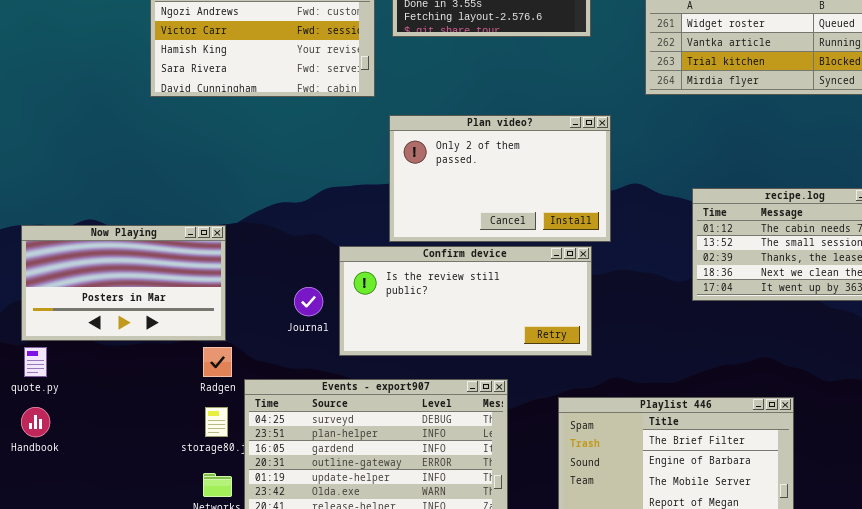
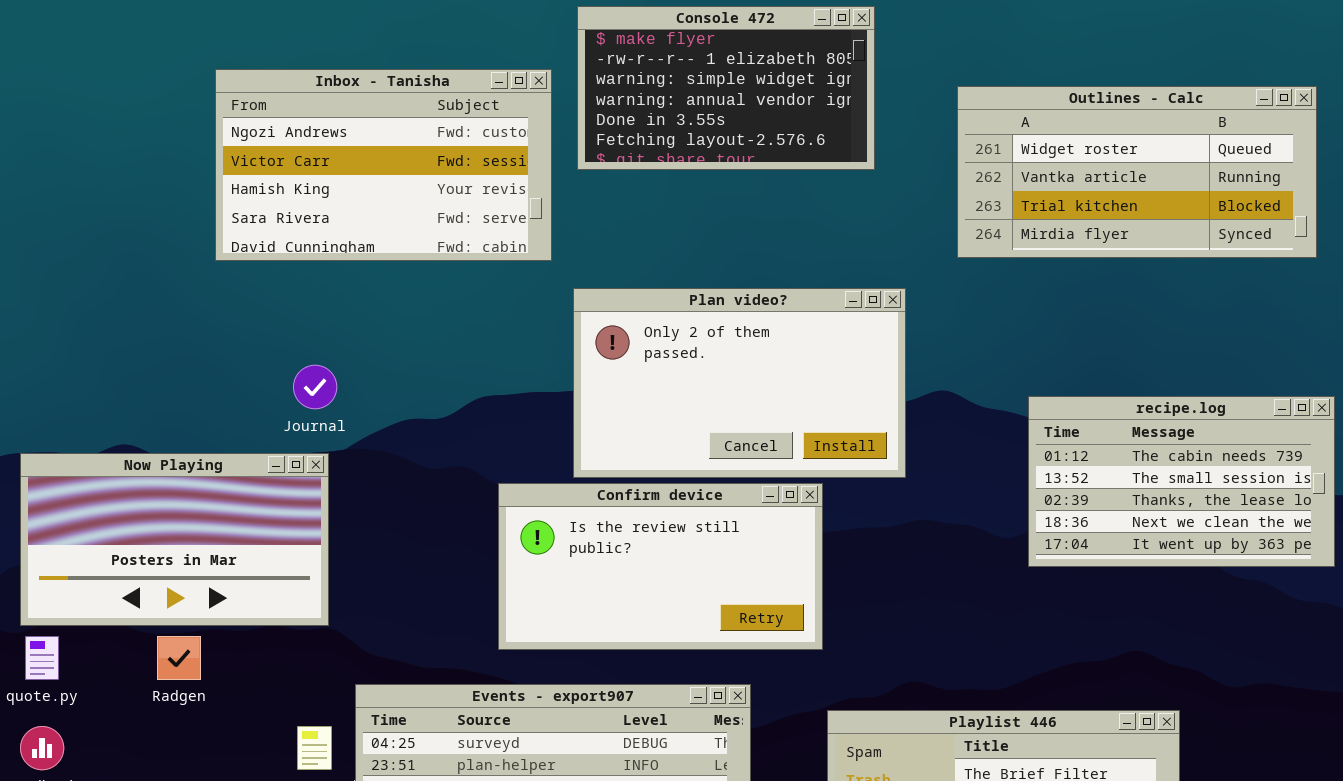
Confirm device: [339,246,592,356] -> [498,483,823,650], resized
Journal: [294,287,323,316] -> [293,365,337,409], moved
Radgen: [203,347,232,377] -> [157,636,201,680], moved

